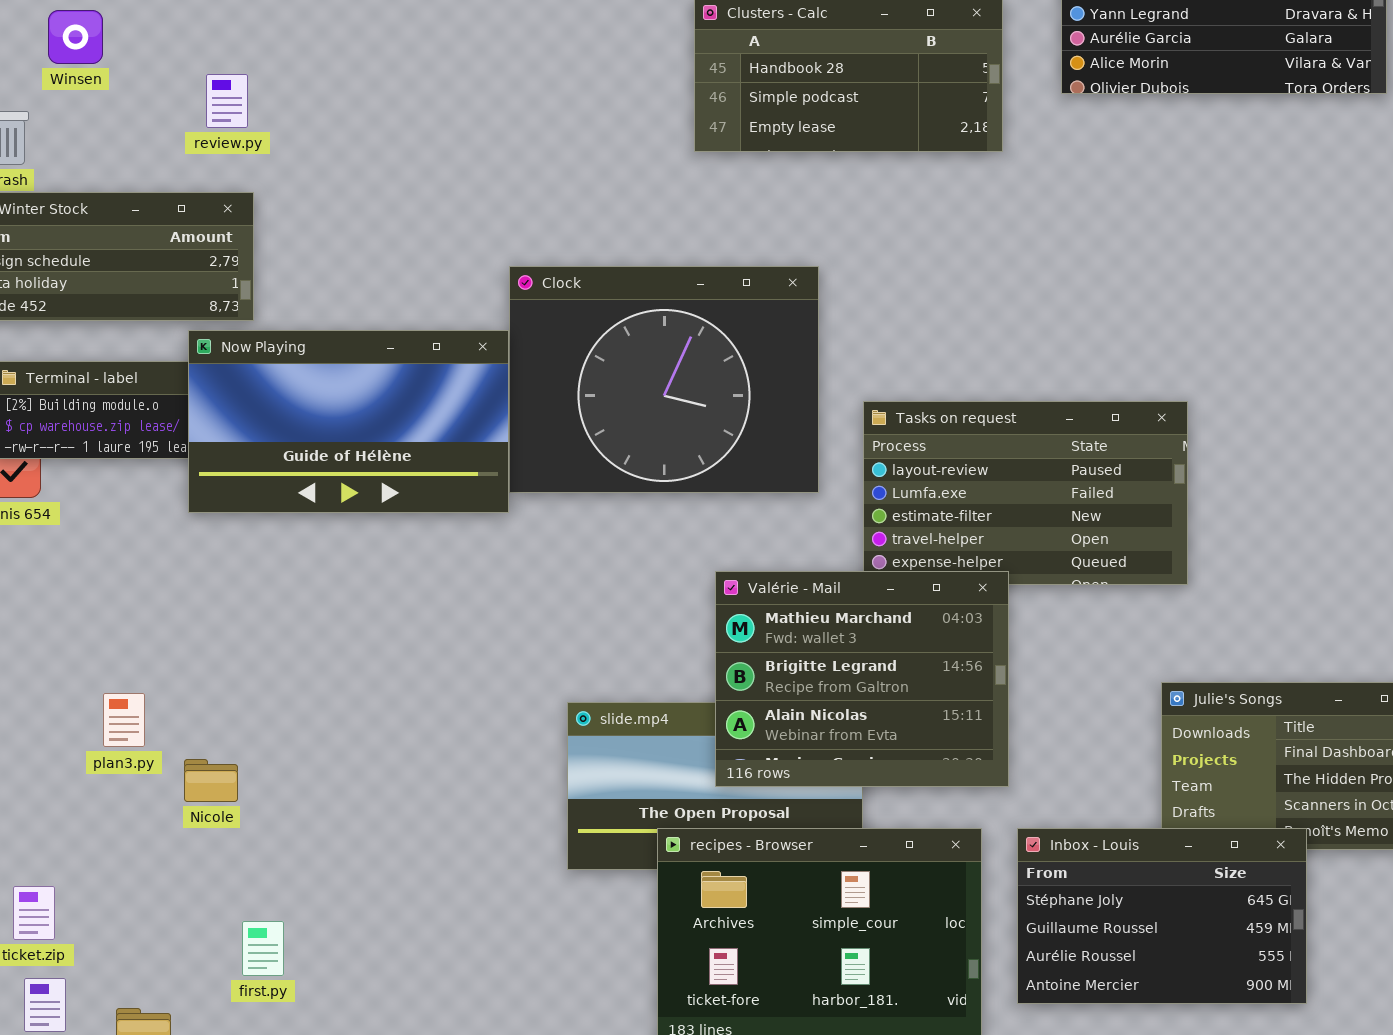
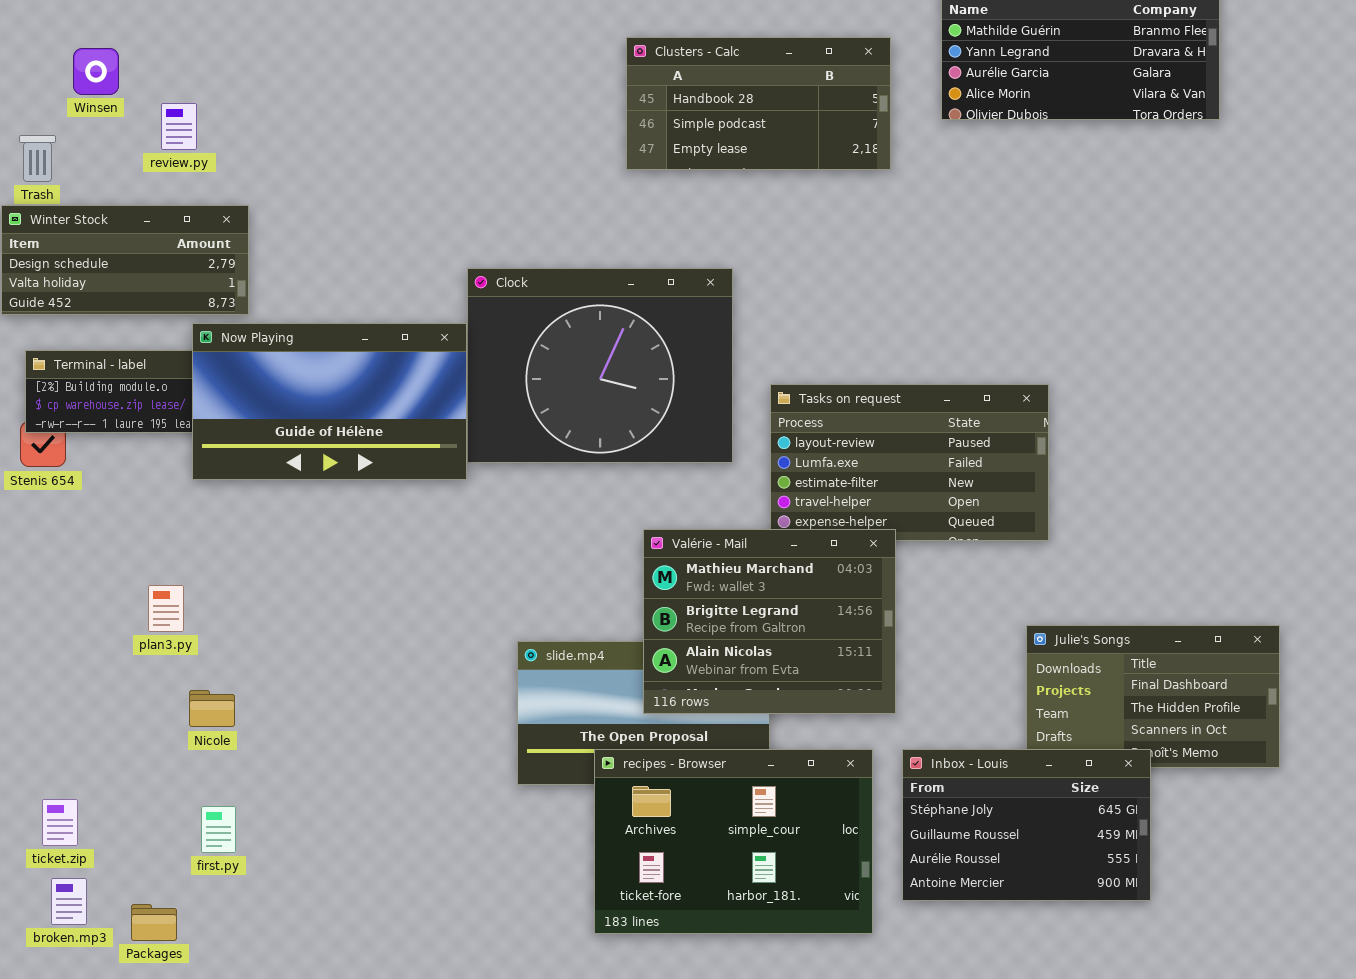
review.py: [206,74,248,128] -> [161,103,197,150], moved
plan3.py: [103,693,145,747] -> [148,585,184,632], moved
first.py: [242,921,284,976] -> [201,806,236,853], moved

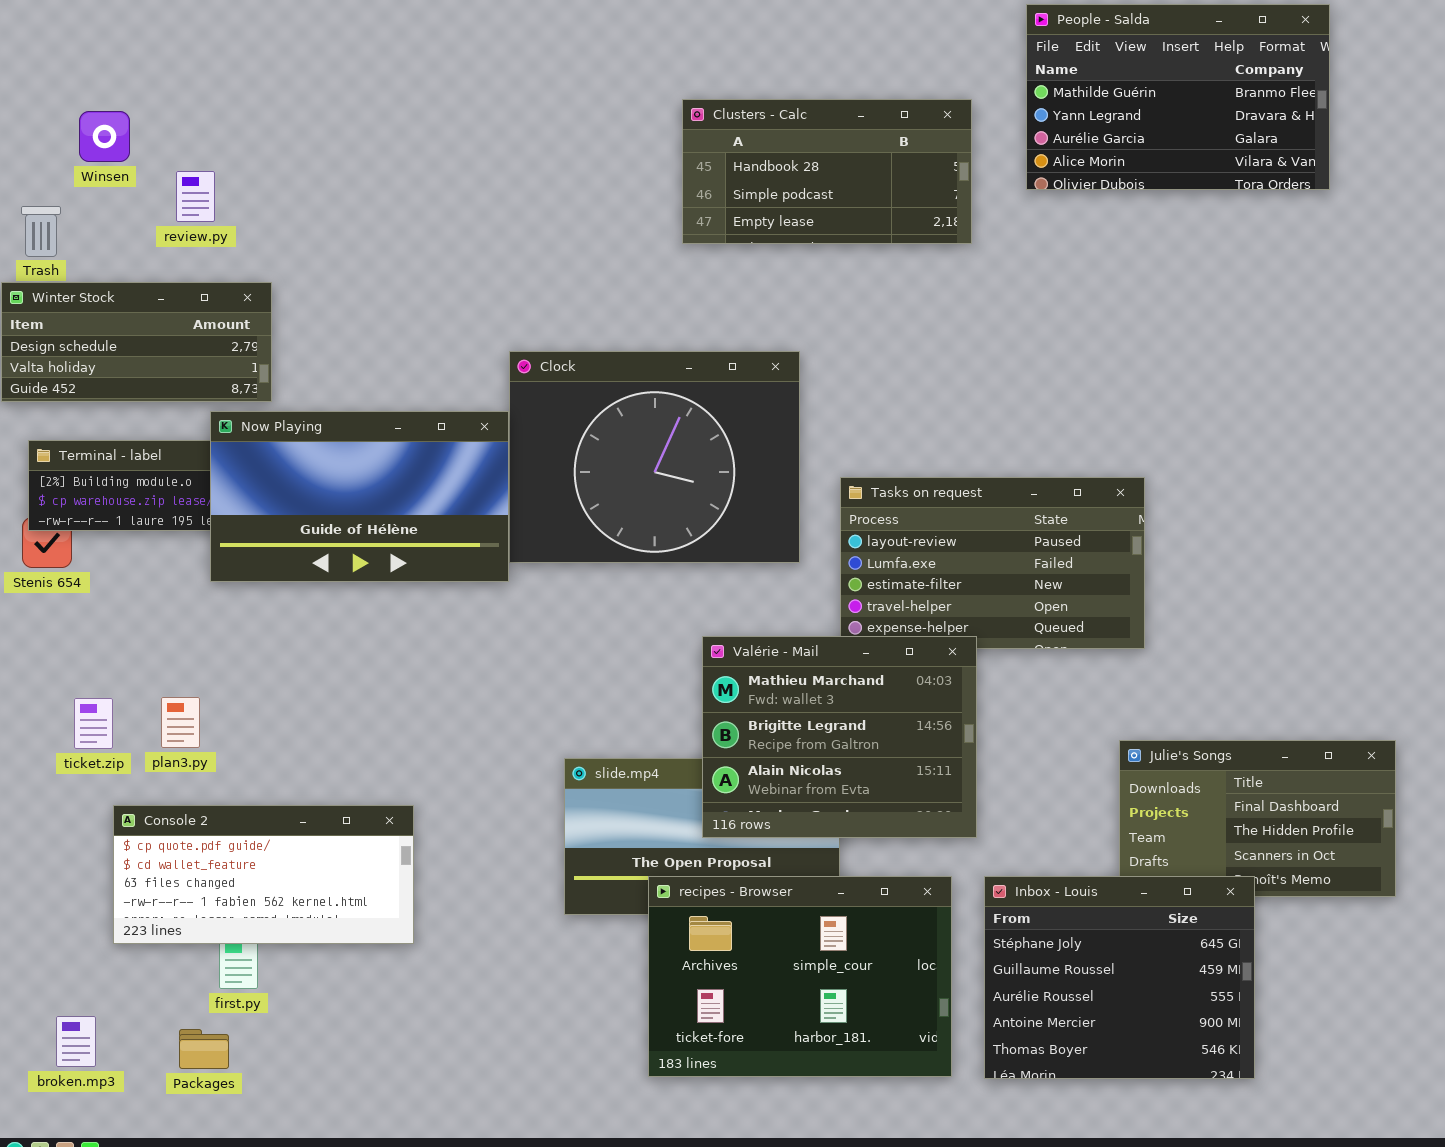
Console 2: none -> [113,805,414,944], opened
Inbox - Louis: [902,749,1151,901] -> [984,876,1255,1079], resized
ticket.zip: [42,799,78,846] -> [74,698,113,749], moved
Packages: [131,904,177,941] -> [179,1029,229,1069], moved

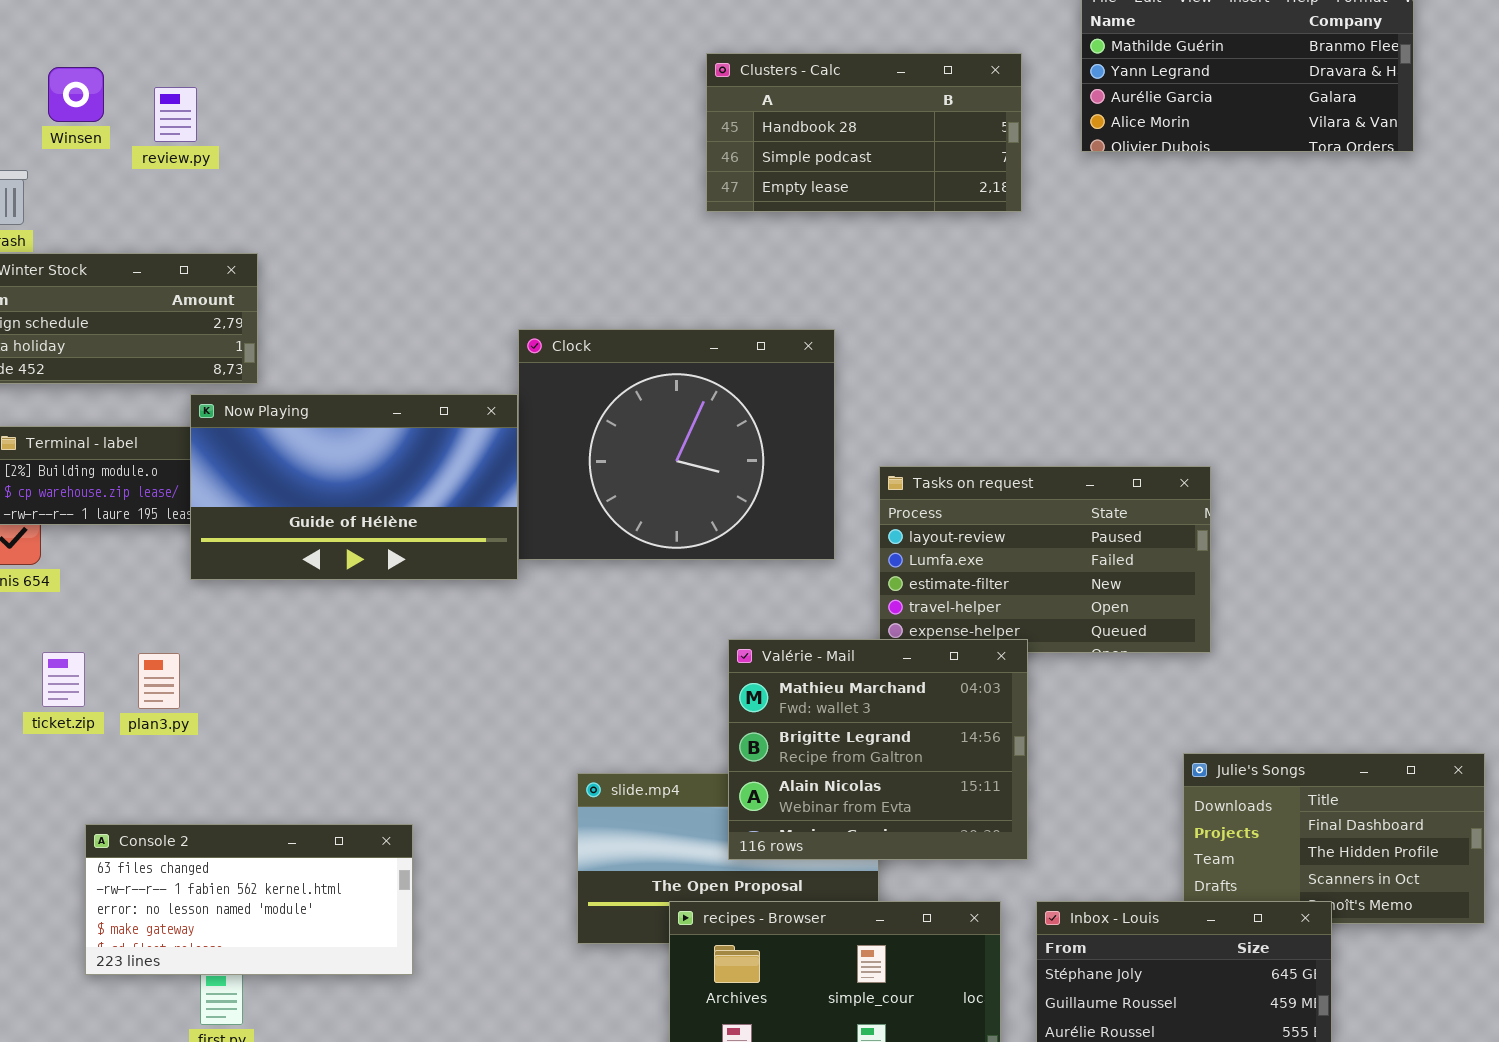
review.py: [176,171,215,222] -> [154,87,197,142], moved
plan3.py: [161,697,200,748] -> [138,653,180,709], moved
ticket.zip: [74,698,113,749] -> [42,652,85,707], moved
Console 2: [113,805,414,944] -> [85,824,413,975], scrolled down 2 rows

